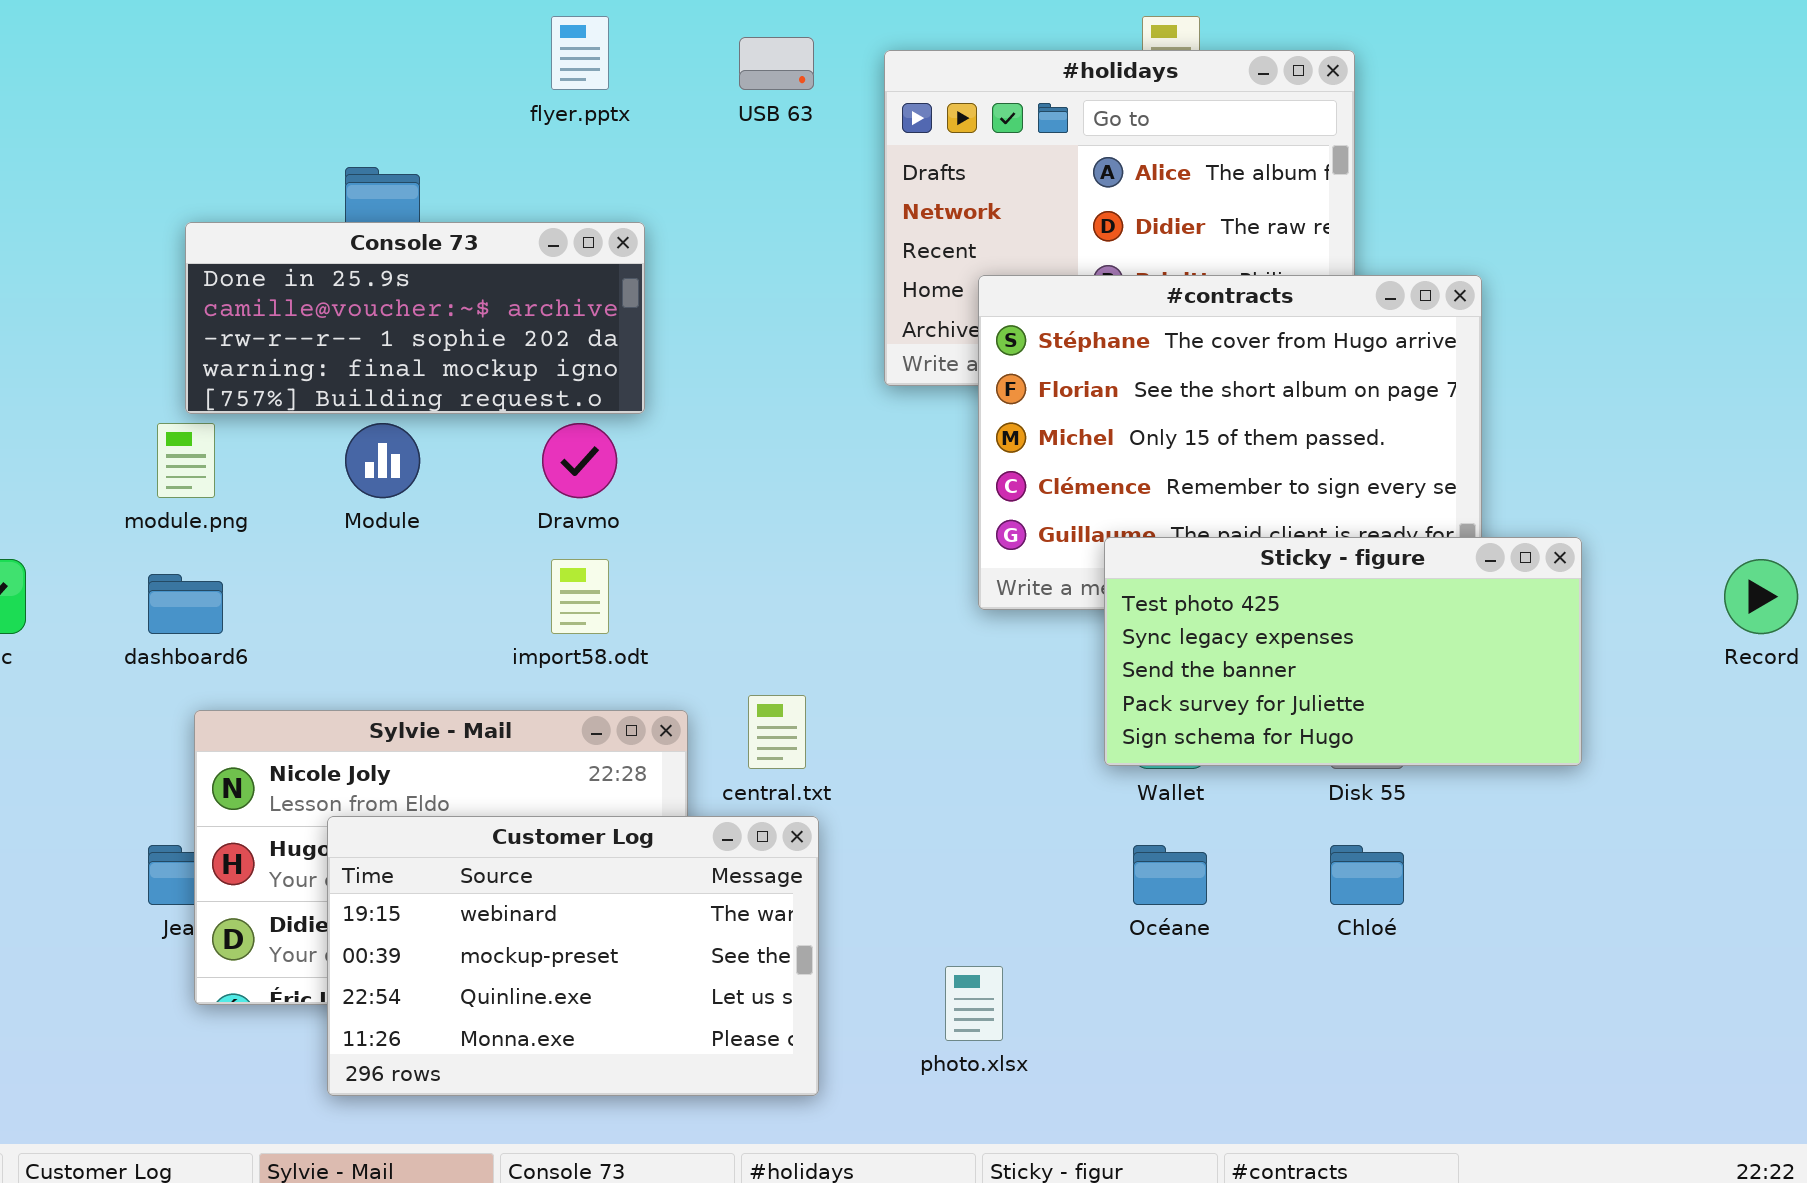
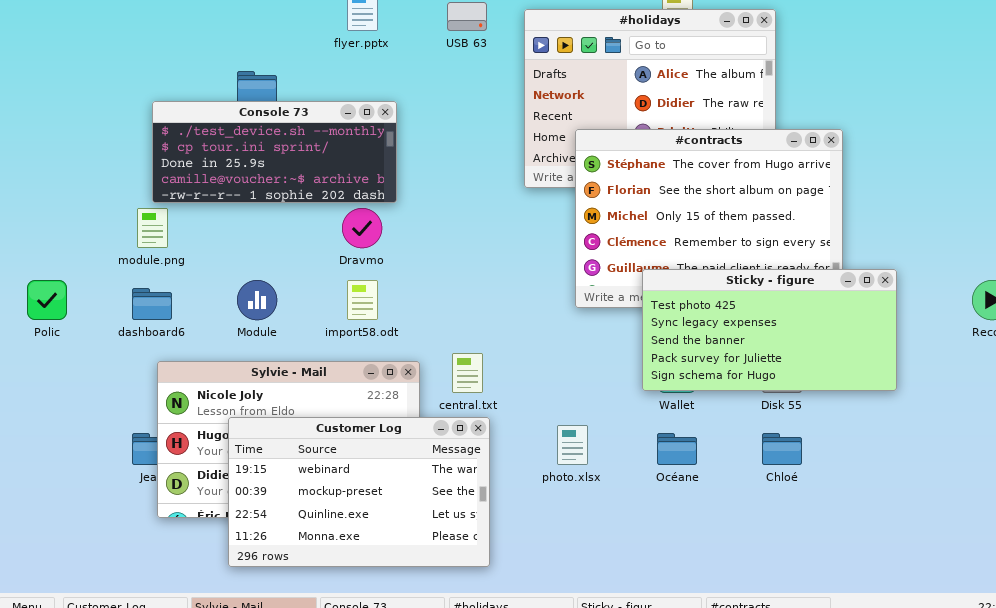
Console 73: [185,222,645,414] -> [152,101,397,203], scrolled up 2 rows
Module: [345,423,420,498] -> [237,280,277,320], moved
photo.xlsx: [945,966,1003,1041] -> [557,425,588,465], moved

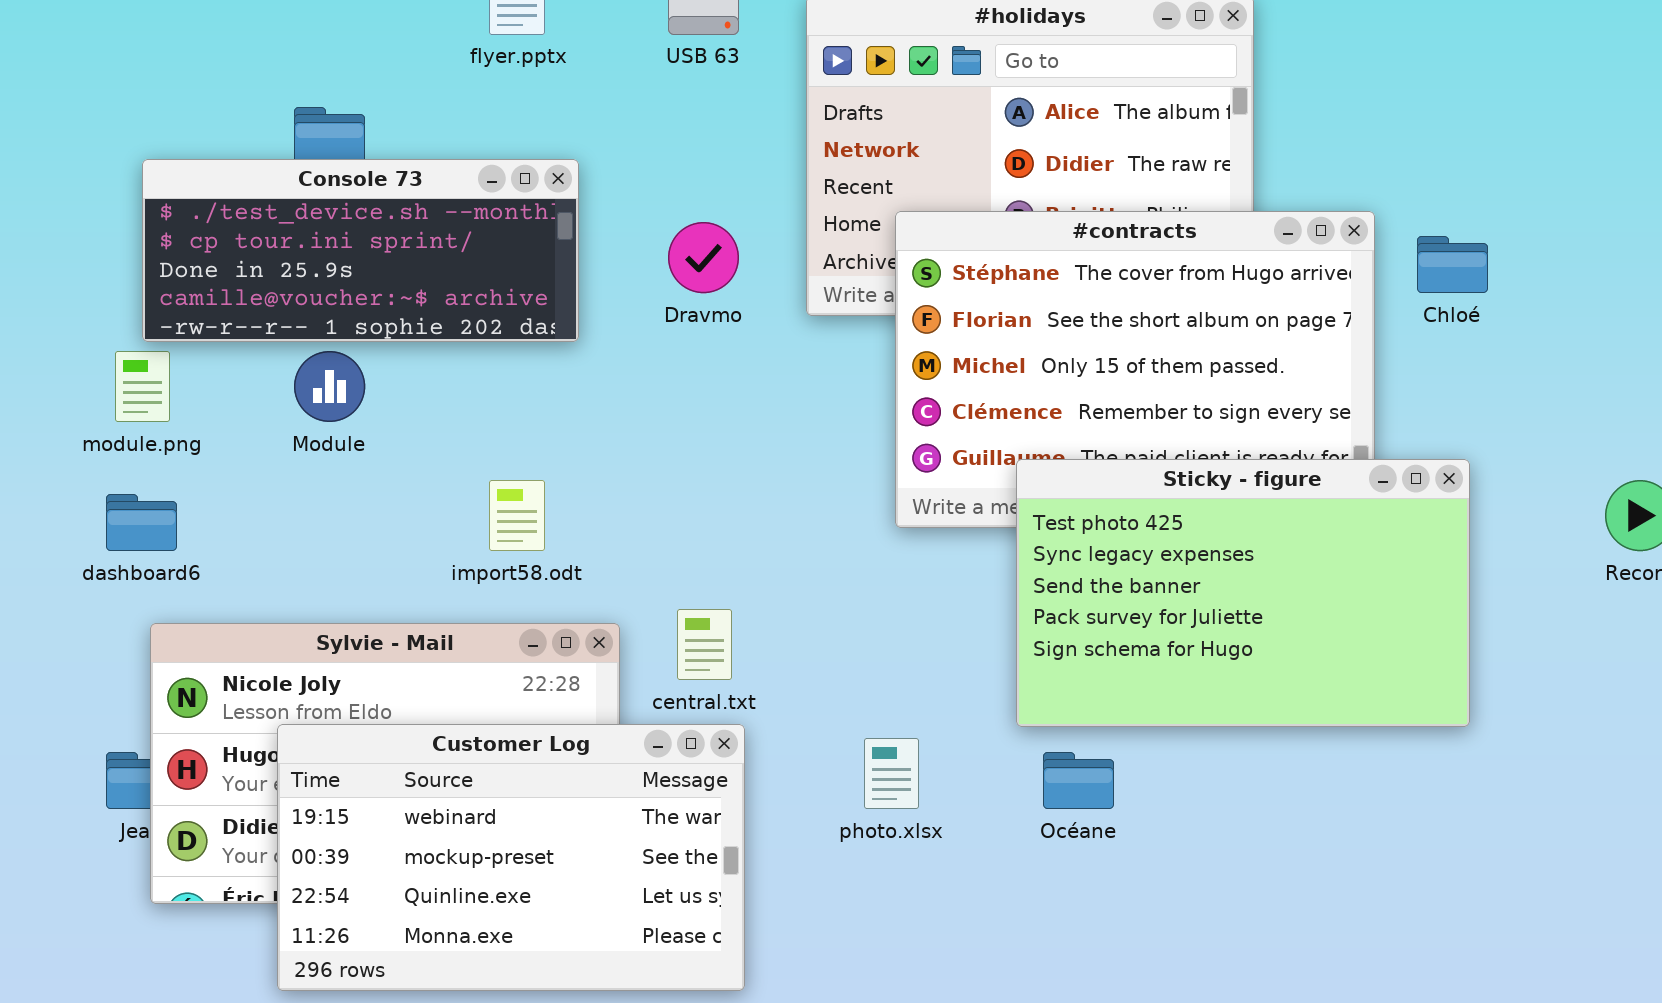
Dravmo: [342,208,382,248] -> [668,222,739,293], moved
Sticky - figure: [642,269,897,391] -> [1016,459,1470,727], resized
Module: [237,280,277,320] -> [294,351,365,422], moved
Chloé: [762,433,802,465] -> [1417,236,1488,293], moved

